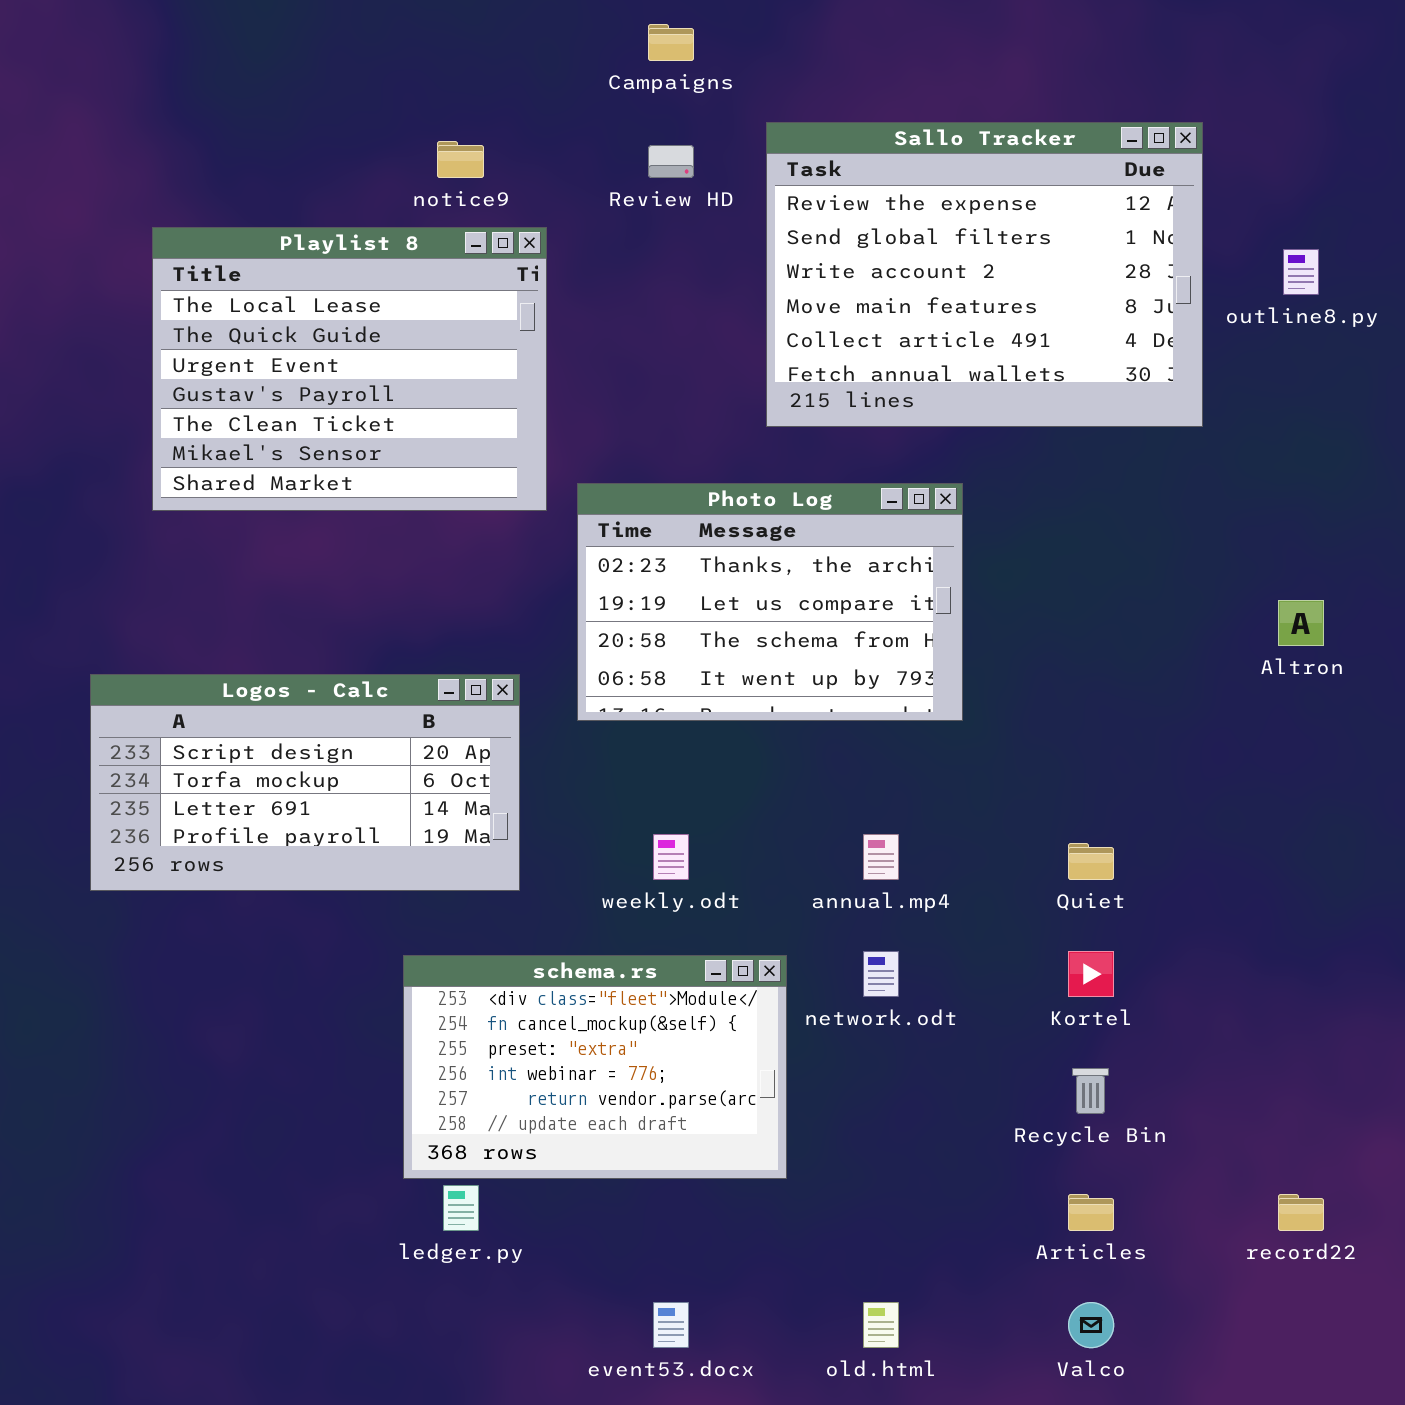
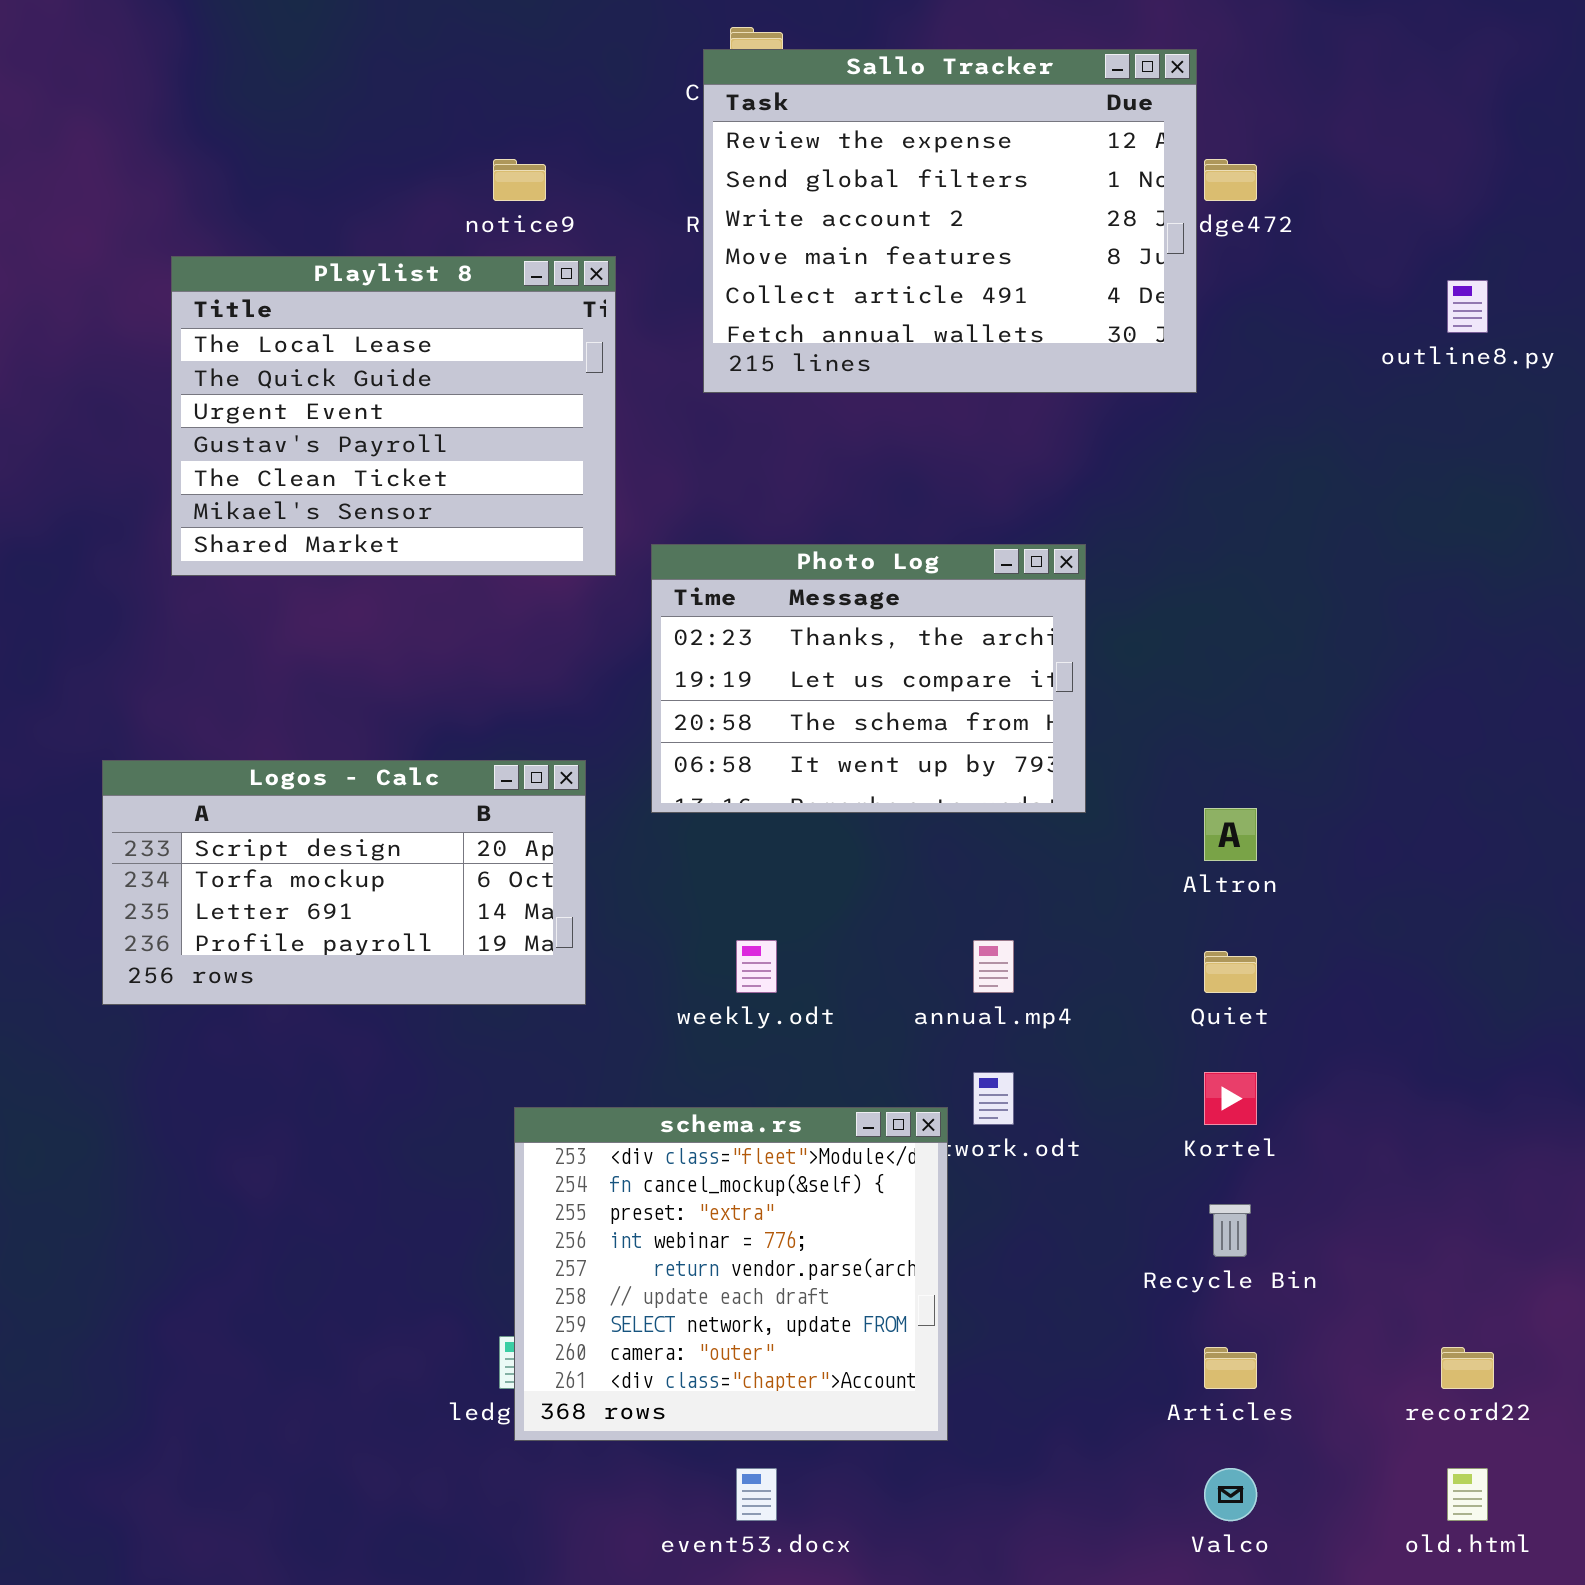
Sallo Tracker: [766,122,1203,427] -> [703,49,1197,393], moved
Altron: [1278,600,1324,646] -> [1204,808,1257,861], moved
schema.rs: [403,955,787,1179] -> [514,1107,948,1441], moved, resized
old.html: [863,1302,899,1348] -> [1447,1468,1488,1521], moved

